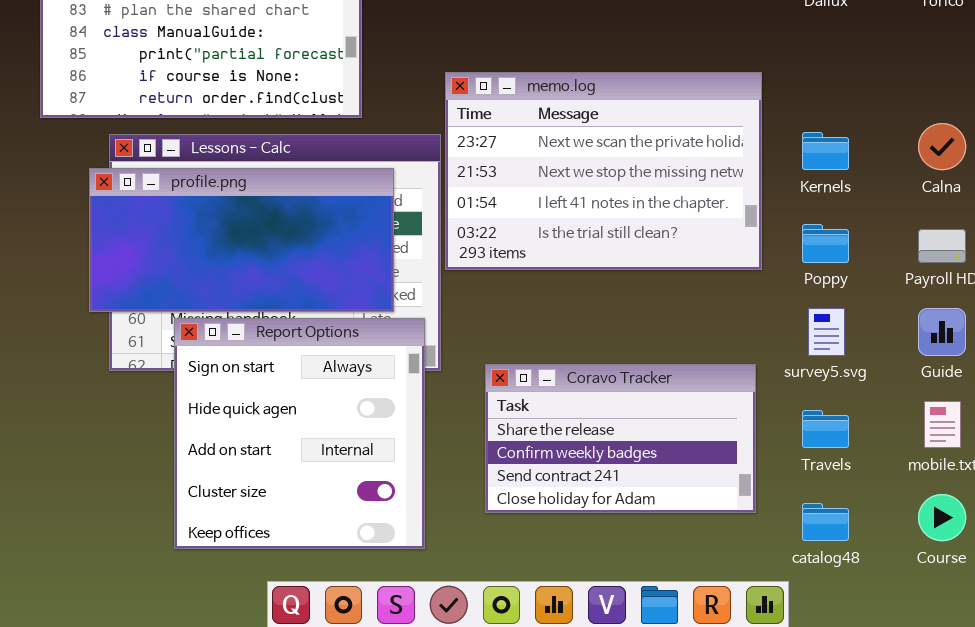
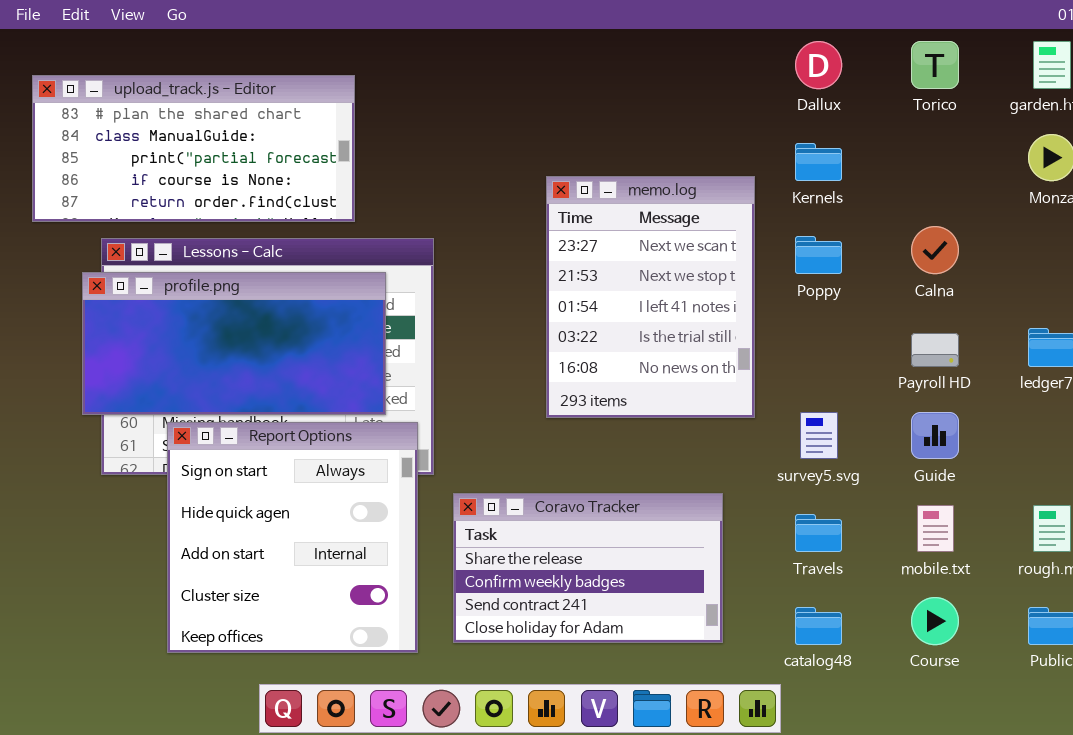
memo.log: [445,72,762,270] -> [546,176,755,418], resized
Kernels: [802,132,849,170] -> [795,143,842,181], moved
Poppy: [802,224,849,263] -> [795,236,842,274], moved
Coravo Tracker: [485,364,756,513] -> [453,493,723,643], moved

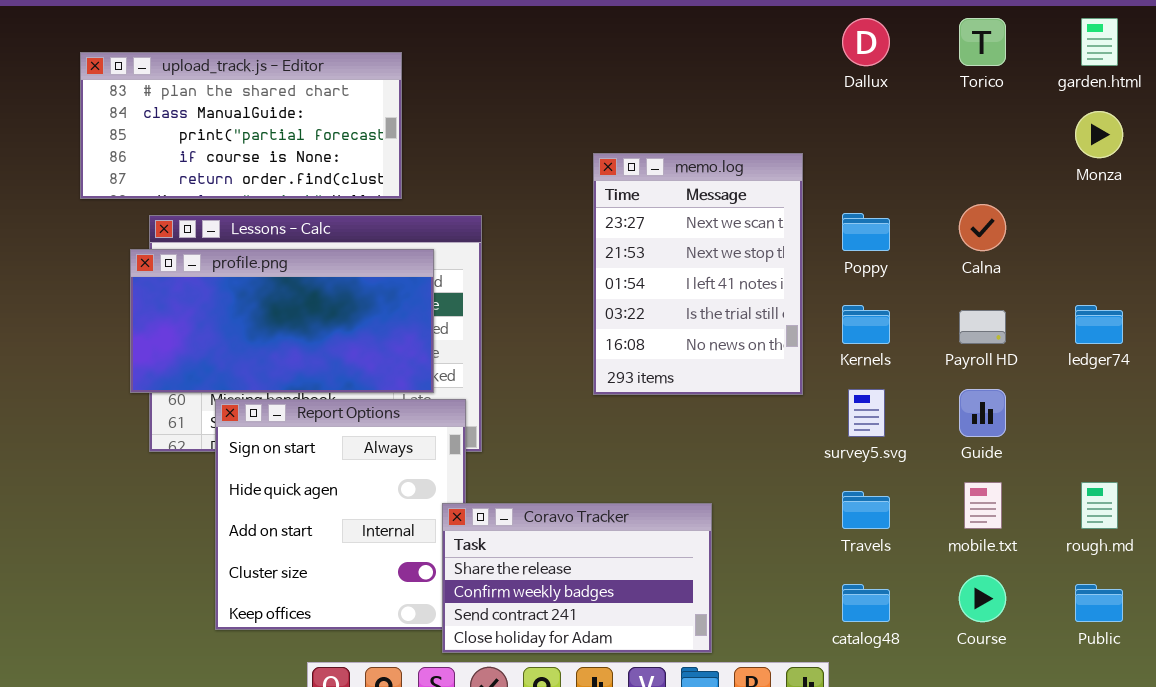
Kernels: [795,143,842,181] -> [842,305,890,344], moved
Coravo Tracker: [453,493,723,643] -> [442,503,712,653], moved

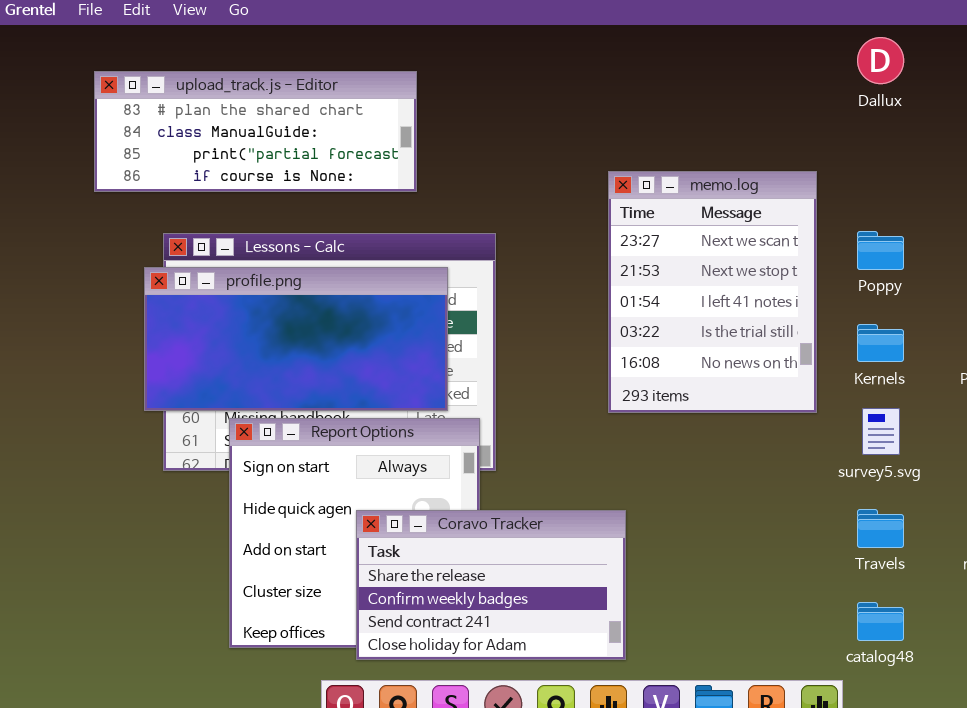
upload_track.js - Editor: [80,52,402,199] -> [94,71,417,192], resized
Coravo Tracker: [442,503,712,653] -> [356,510,626,660], moved

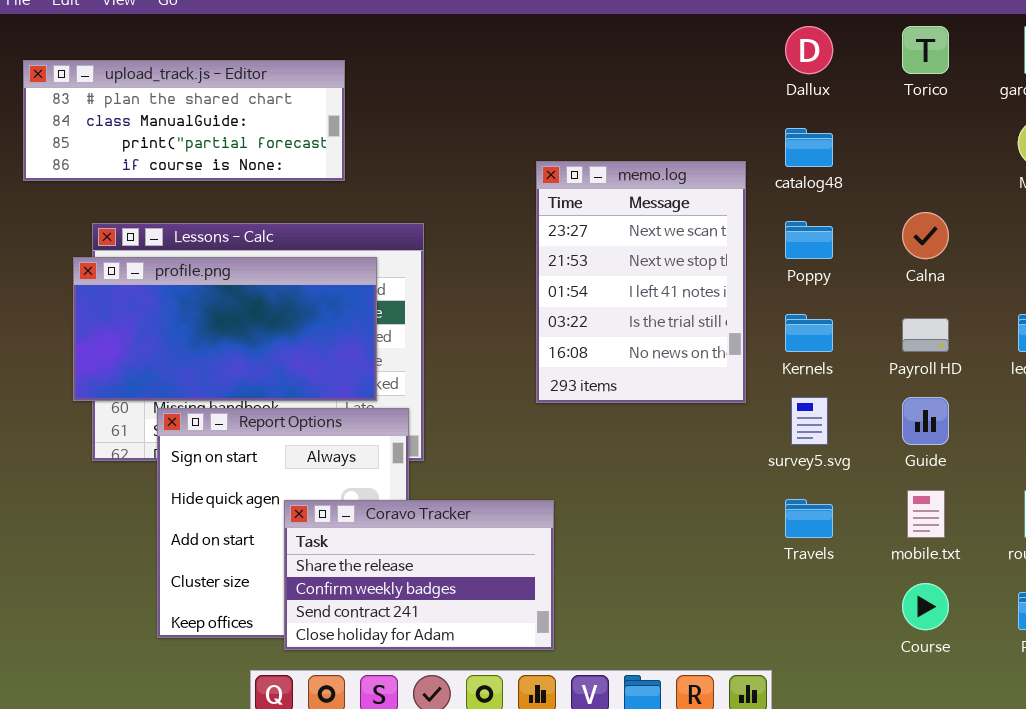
catalog48: [857,602,904,641] -> [785,128,833,167], moved

